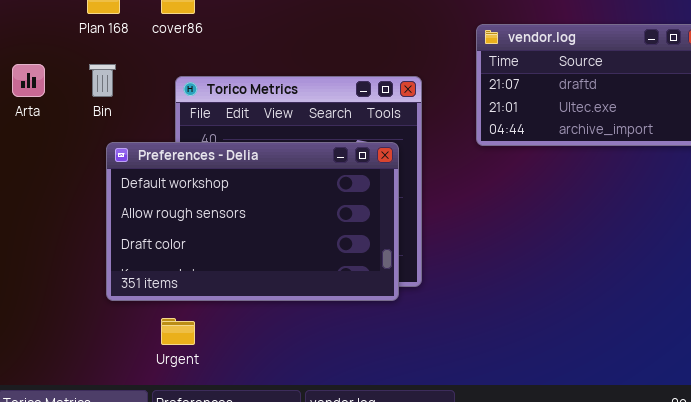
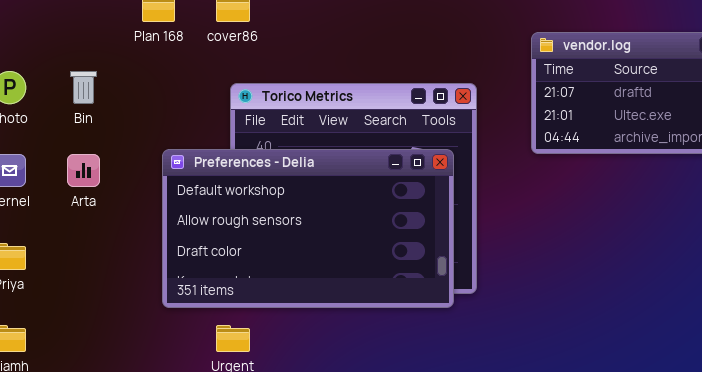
Arta: [12,64,45,97] -> [67,154,100,187], moved
Bin: [89,64,116,97] -> [70,71,97,104], moved

